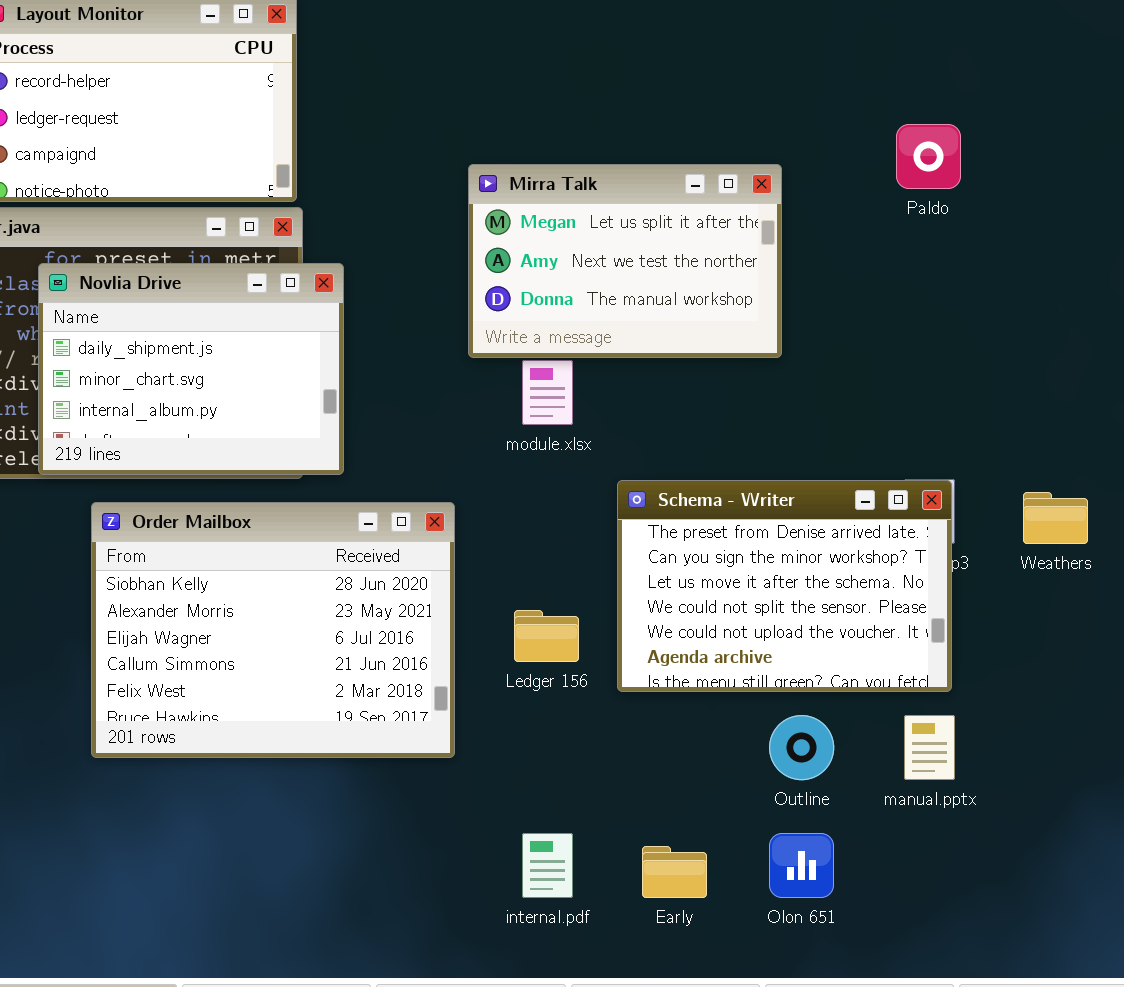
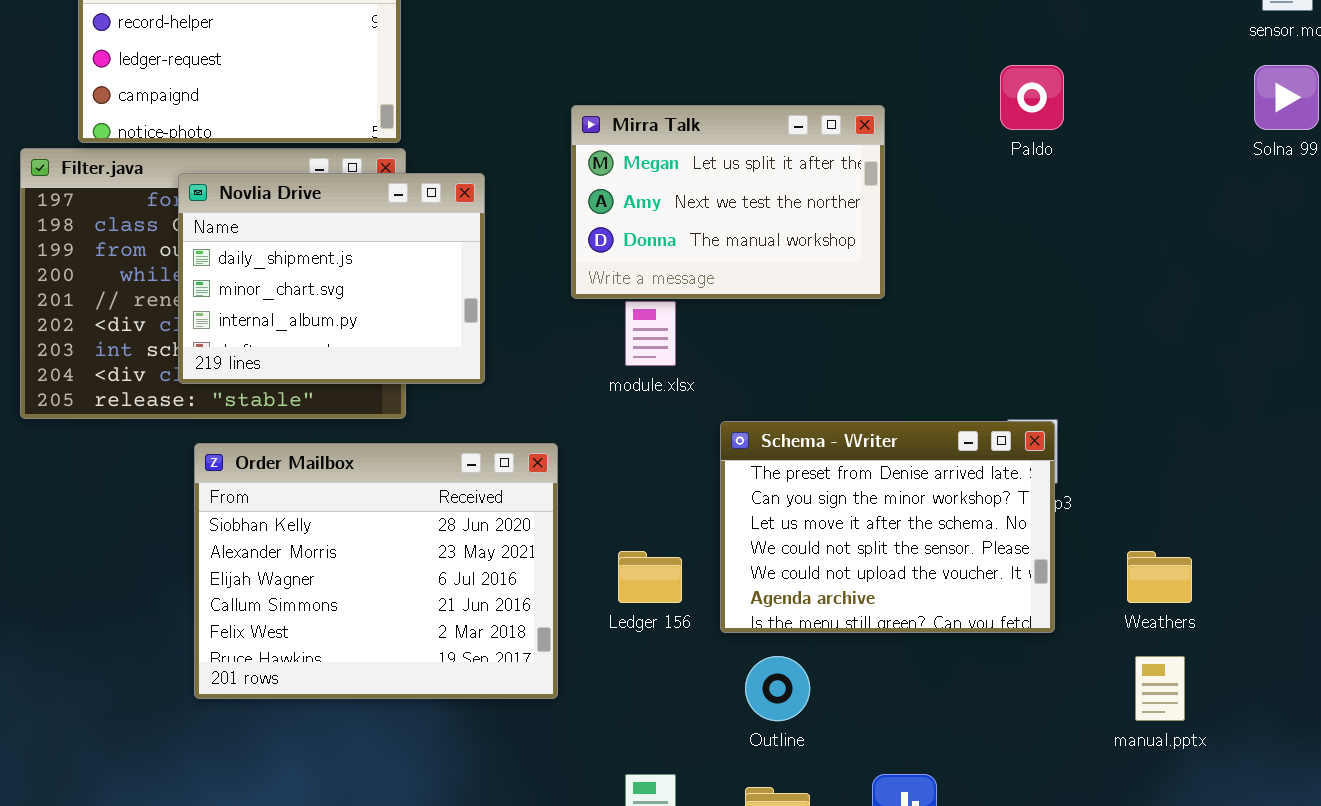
Novlia Drive: [38,263,344,475] -> [178,173,485,384], moved
Weathers: [1023,492,1088,544] -> [1127,551,1192,603], moved
Outline: [769,715,834,780] -> [745,656,810,721], moved
manual.pptx: [904,715,955,780] -> [1135,656,1185,721], moved

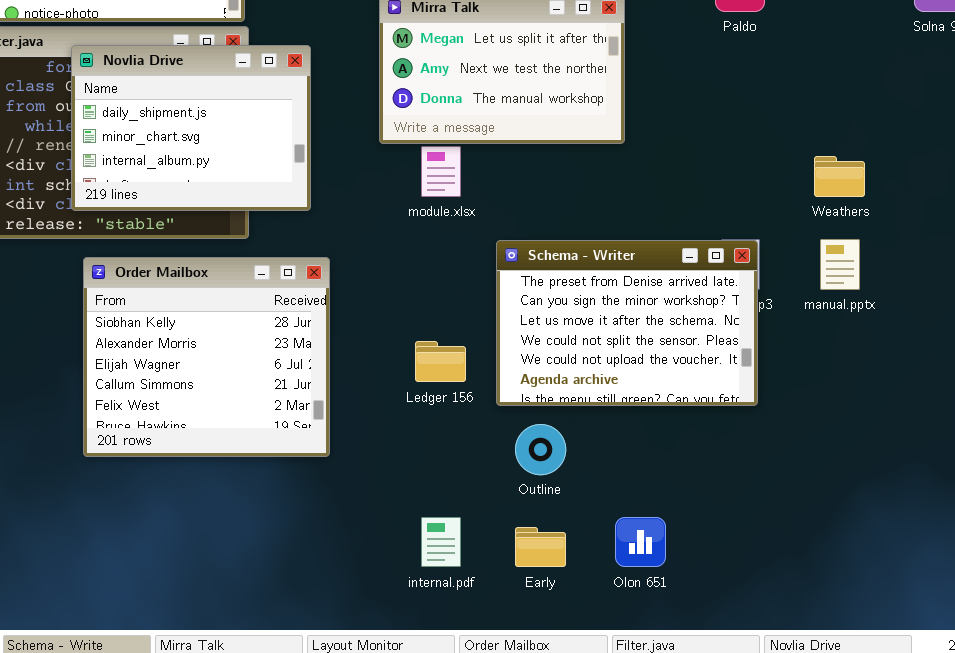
Order Mailbox: [194,443,558,699] -> [83,257,330,457], resized
Weathers: [1127,551,1192,603] -> [814,156,865,197], moved
manual.pptx: [1135,656,1185,721] -> [820,239,860,290], moved

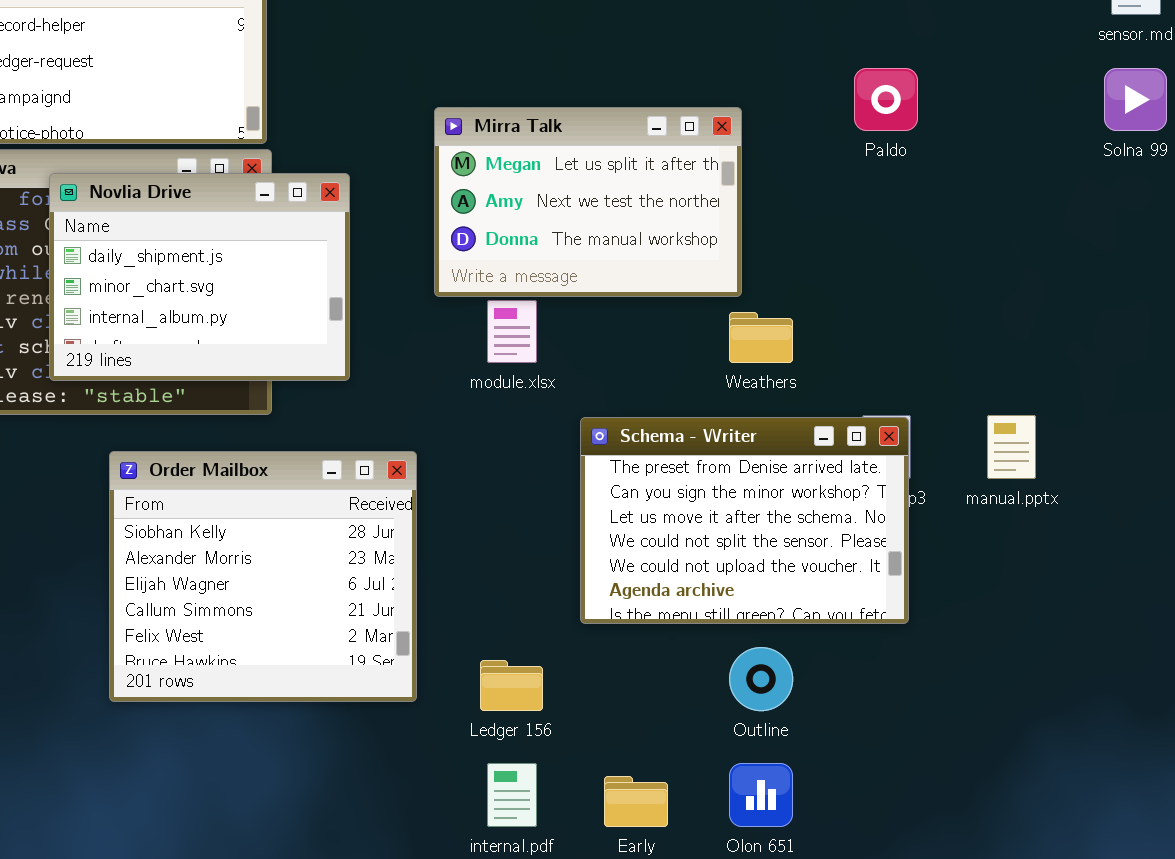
Weathers: [814,156,865,197] -> [729,312,793,363], moved
Order Mailbox: [83,257,330,457] -> [109,451,417,702], moved
Ledger 156: [415,341,466,382] -> [480,660,543,711], moved
Outline: [515,424,566,475] -> [729,647,793,711], moved

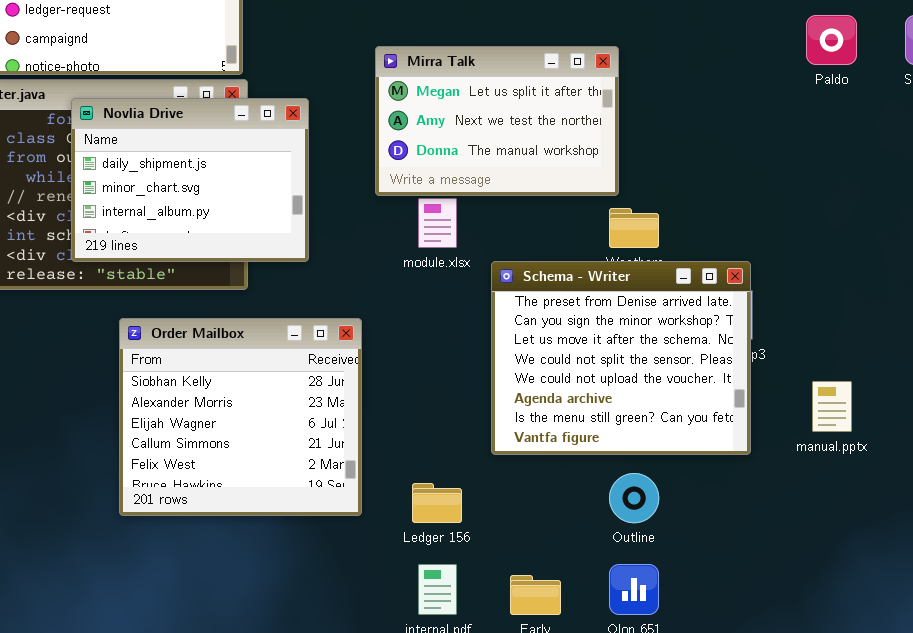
Paldo: [854,68,918,131] -> [806,15,857,65], moved
manual.pptx: [987,415,1036,479] -> [812,381,852,432], moved
Schema - Writer: [580,417,909,624] -> [491,261,751,455], resized

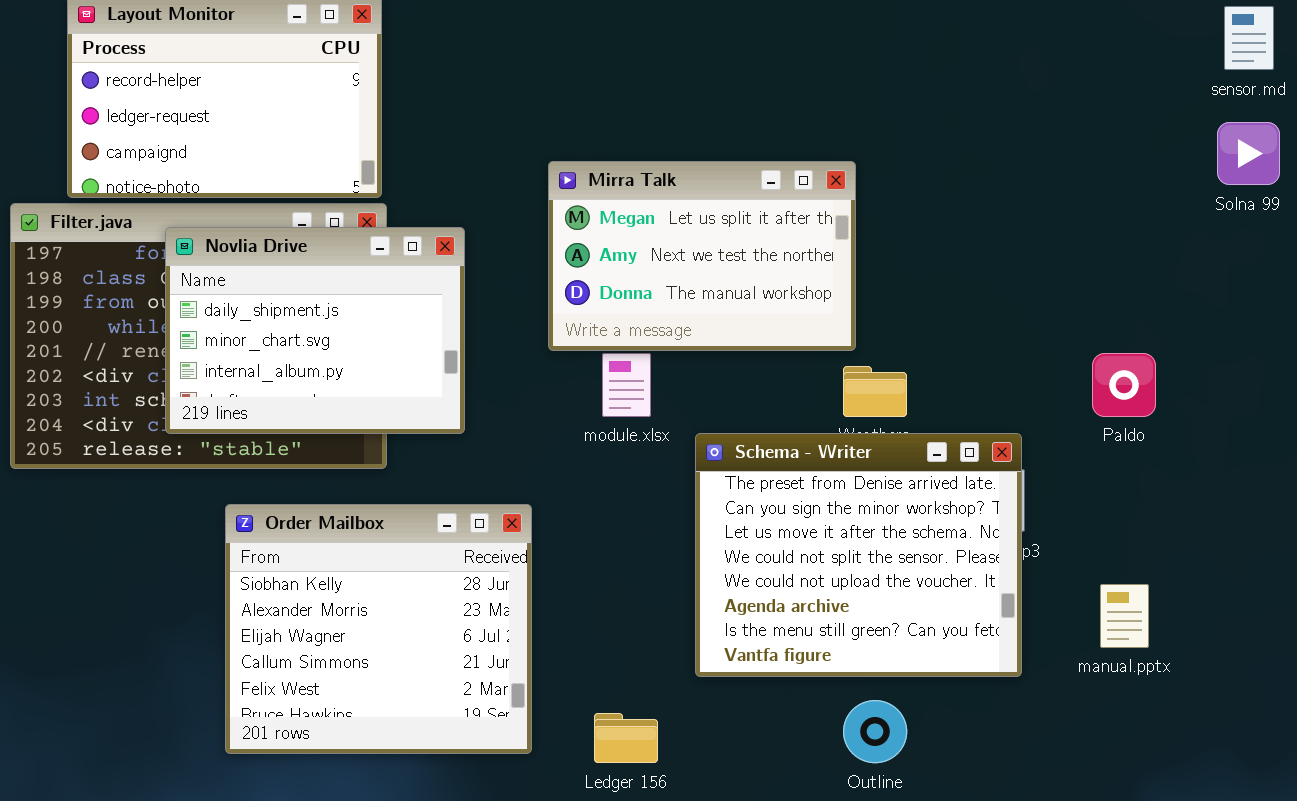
Paldo: [806,15,857,65] -> [1092,353,1156,417], moved

